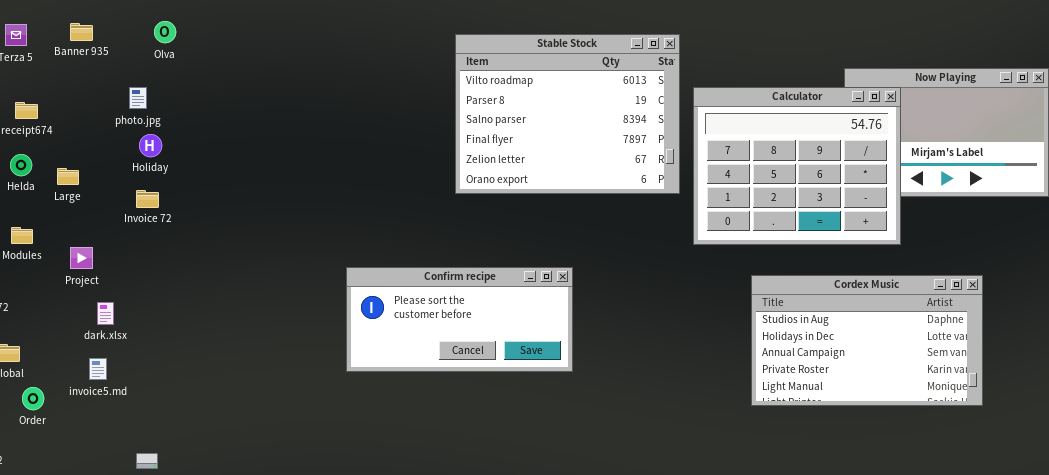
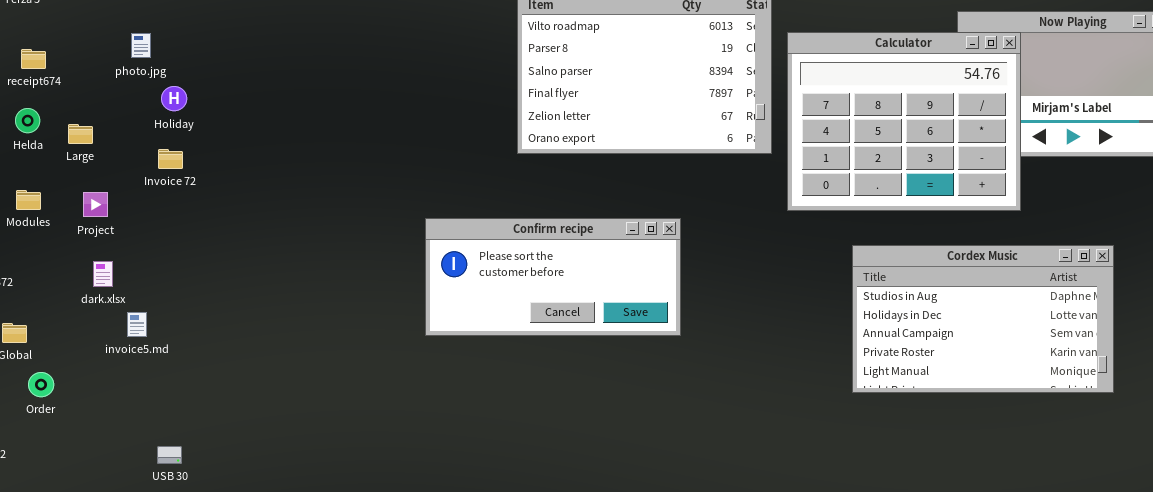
photo.jpg: [129,87,147,109] -> [131,33,151,58], moved
Project: [70,247,93,269] -> [83,192,108,217], moved
Confirm recipe: [346,267,573,372] -> [425,218,681,336], moved
dark.xlsx: [97,302,114,325] -> [93,261,113,287], moved
invoice5.md: [89,358,107,380] -> [127,312,147,337], moved

